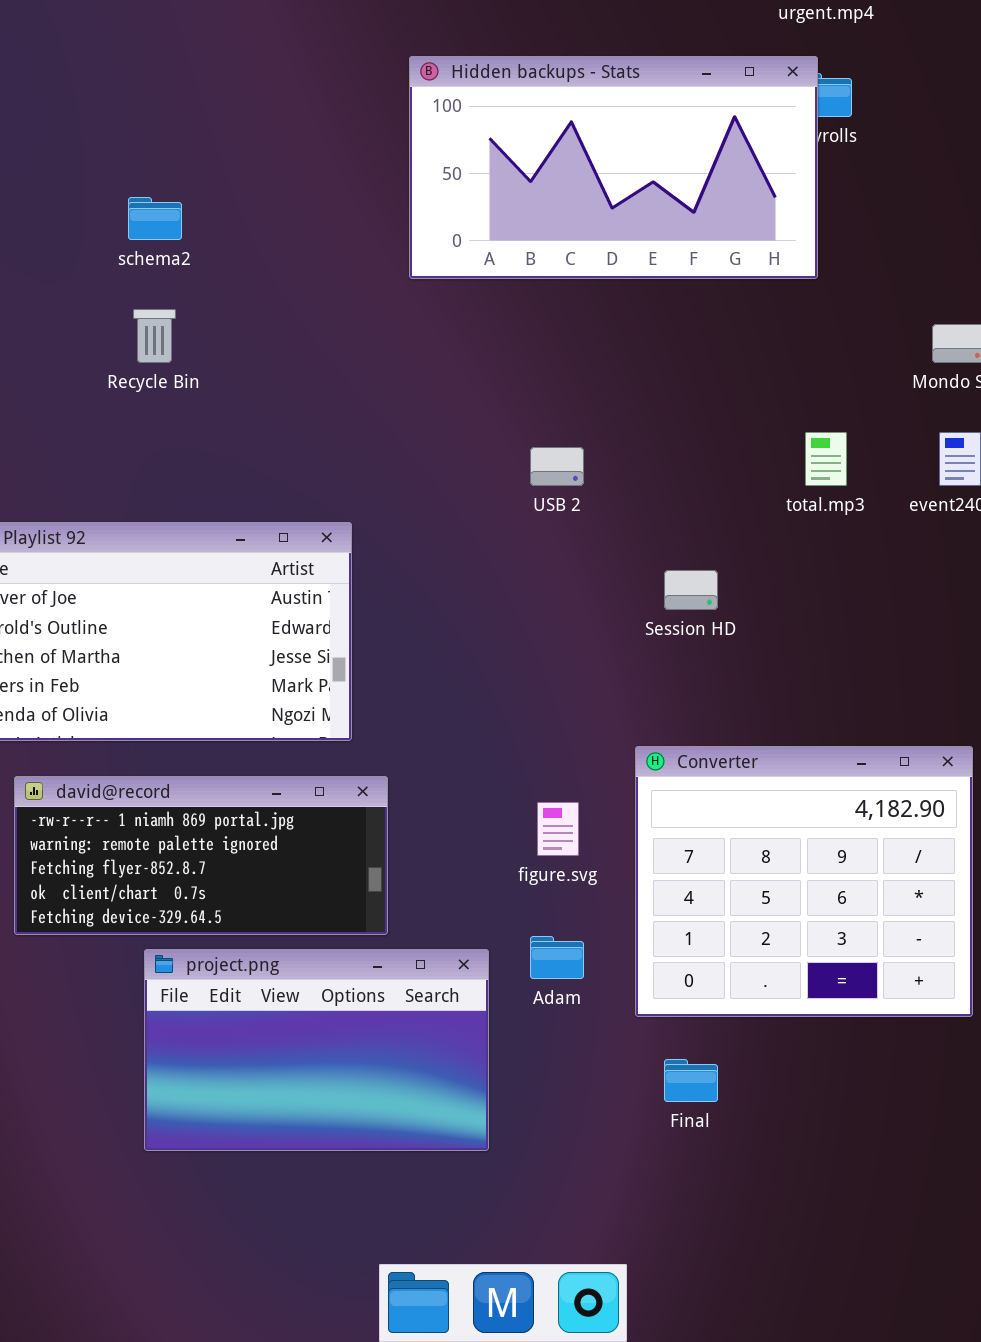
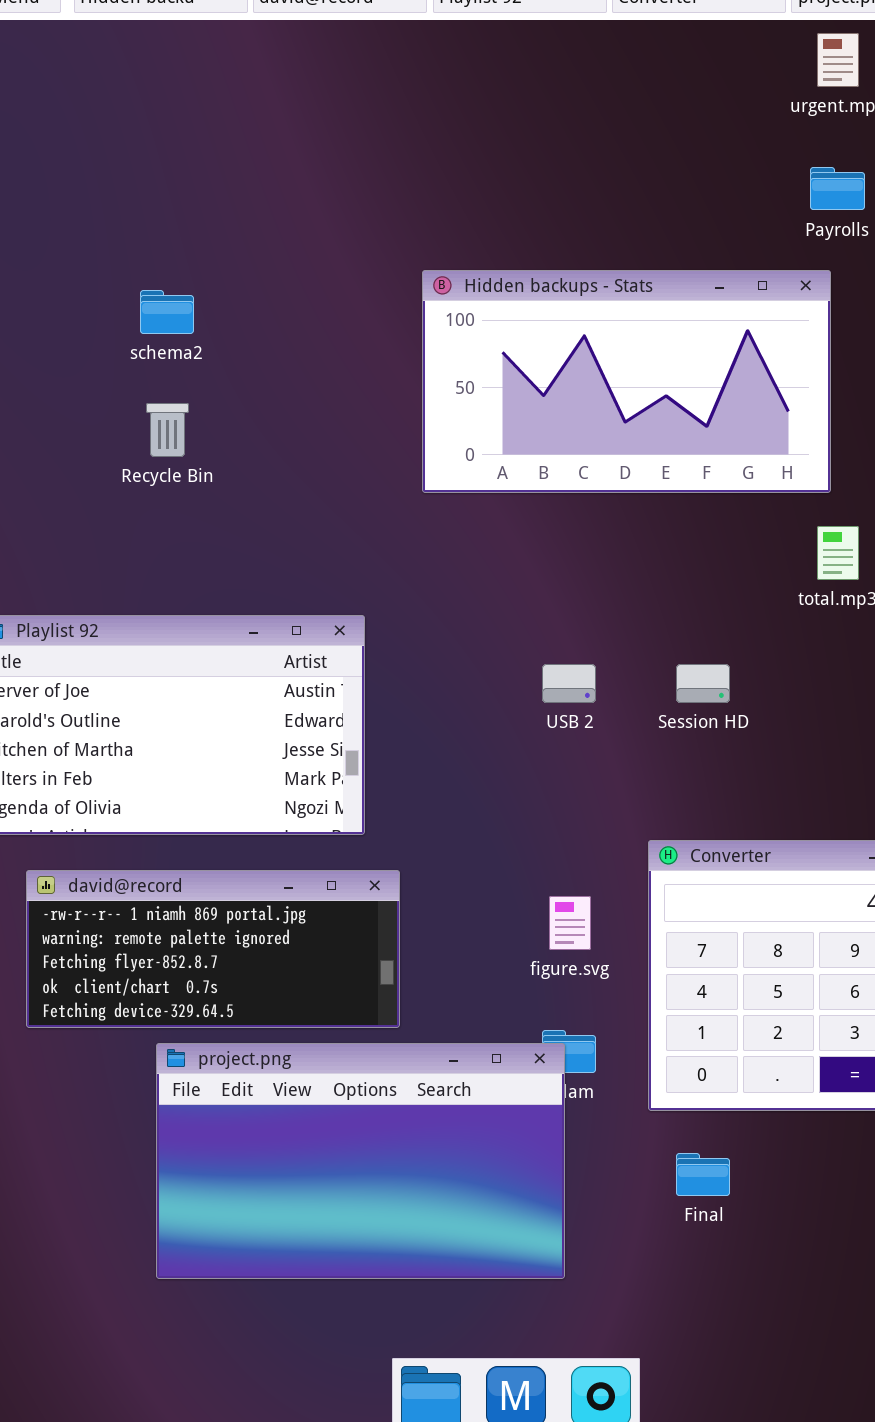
Hidden backups - Stats: [409,56,818,279] -> [422,270,831,493], moved
USB 2: [530,447,584,486] -> [542,664,596,703], moved
project.png: [144,949,489,1151] -> [156,1043,565,1279], resized

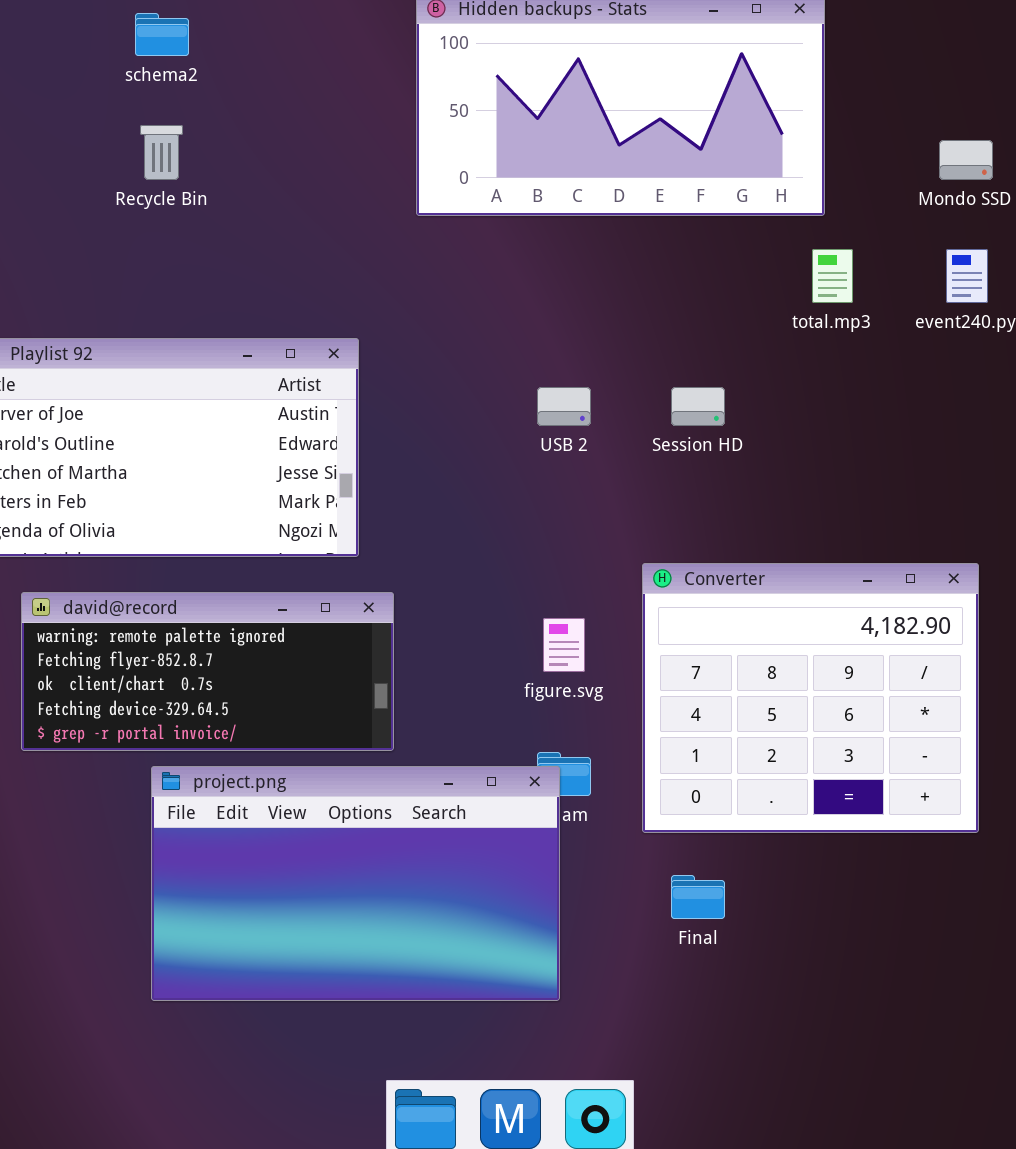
david@record: [26,870,400,1028] -> [21,592,394,751], scrolled down 1 row

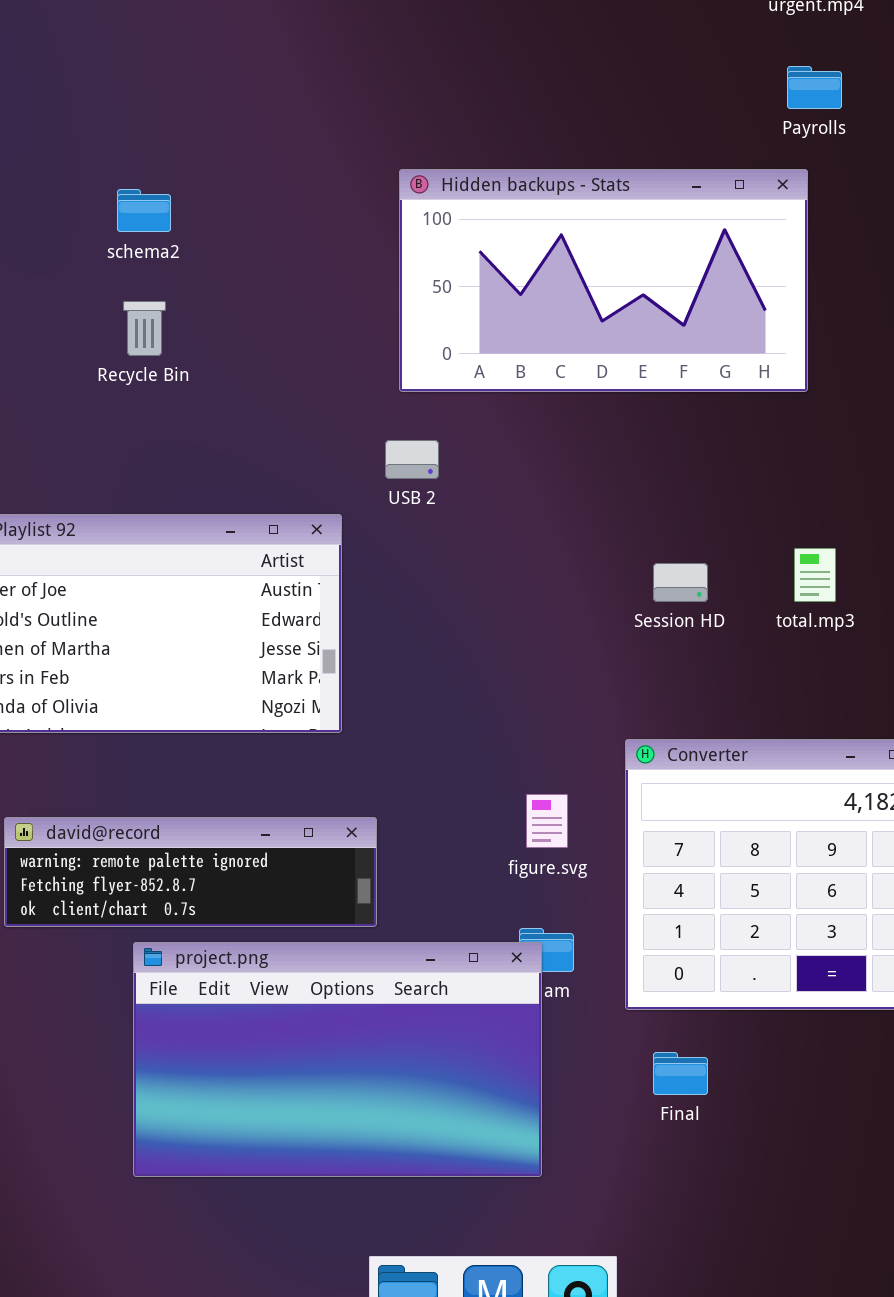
total.mp3: [812,249,853,303] -> [794,548,836,602], moved
USB 2: [537,387,591,426] -> [385,440,439,479], moved
david@record: [21,592,394,751] -> [4,817,377,927], resized

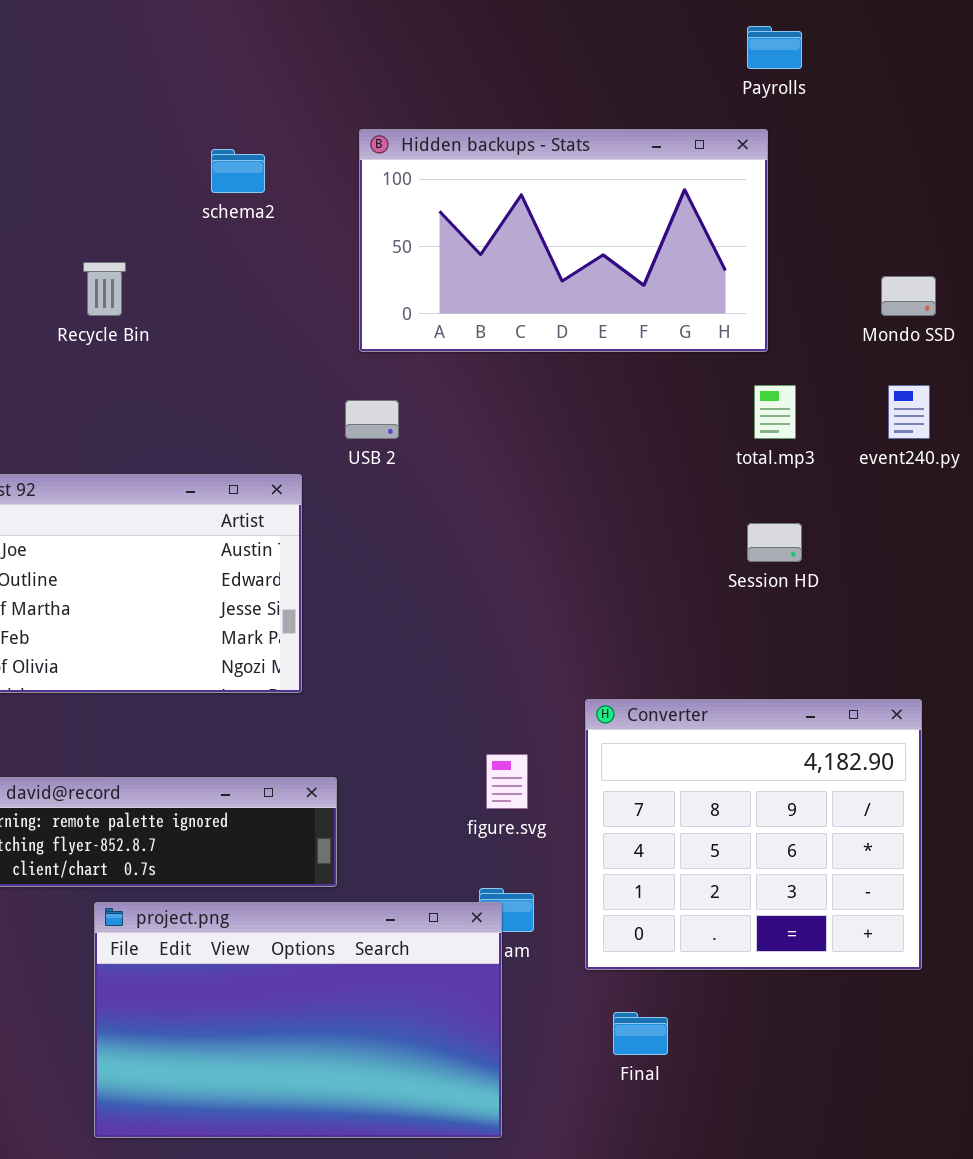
schema2: [117,189,171,232] -> [211,149,265,193], moved
total.mp3: [794,548,836,602] -> [754,385,796,439], moved
Session HD: [653,563,708,602] -> [747,523,802,562], moved

